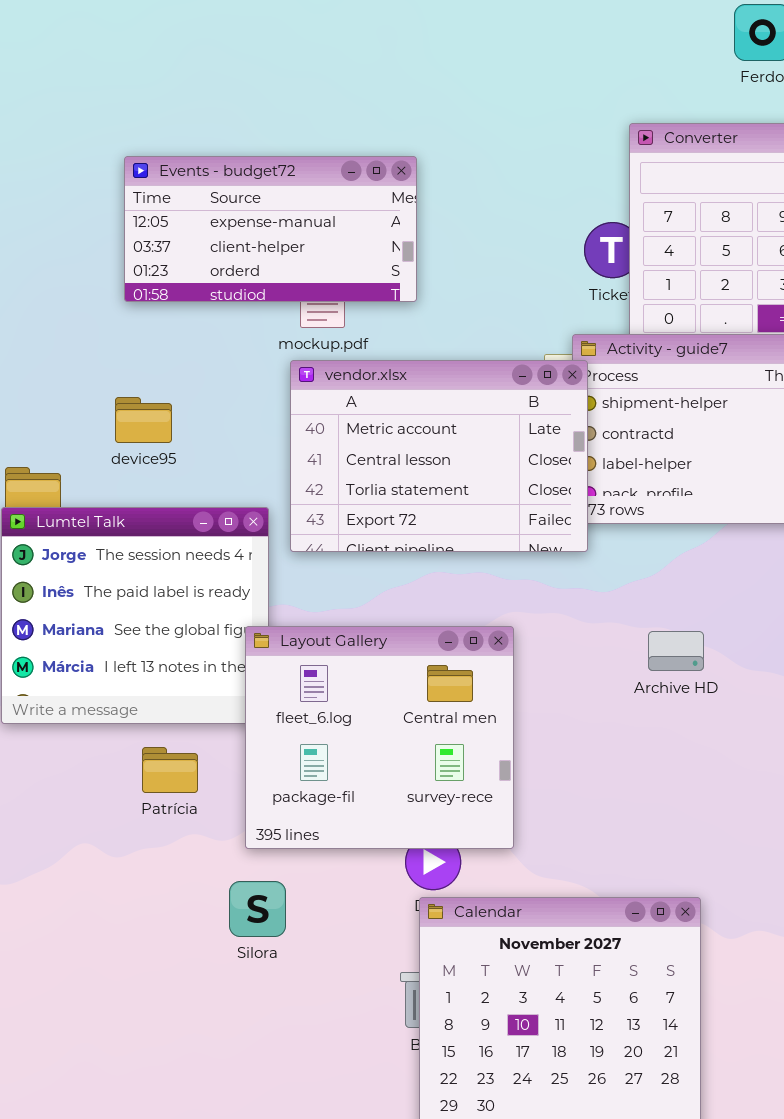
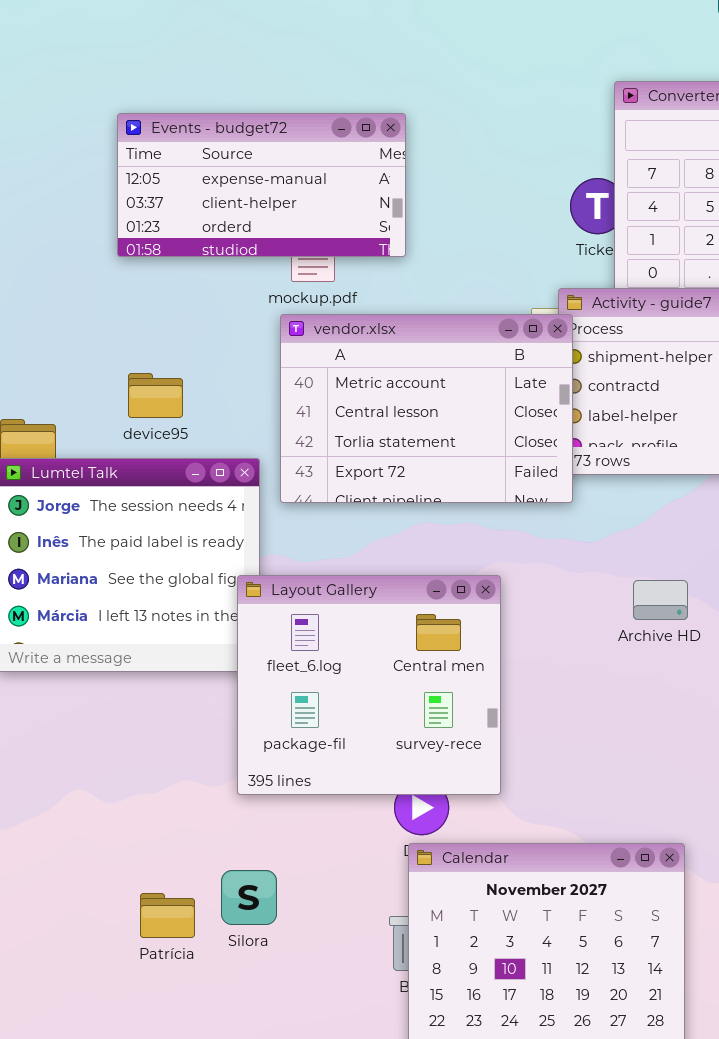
device95: [115,397,172,443] -> [128,373,183,418], moved
Patrícia: [142,747,198,793] -> [140,893,195,938], moved
Silora: [229,881,286,937] -> [221,870,277,925], moved

